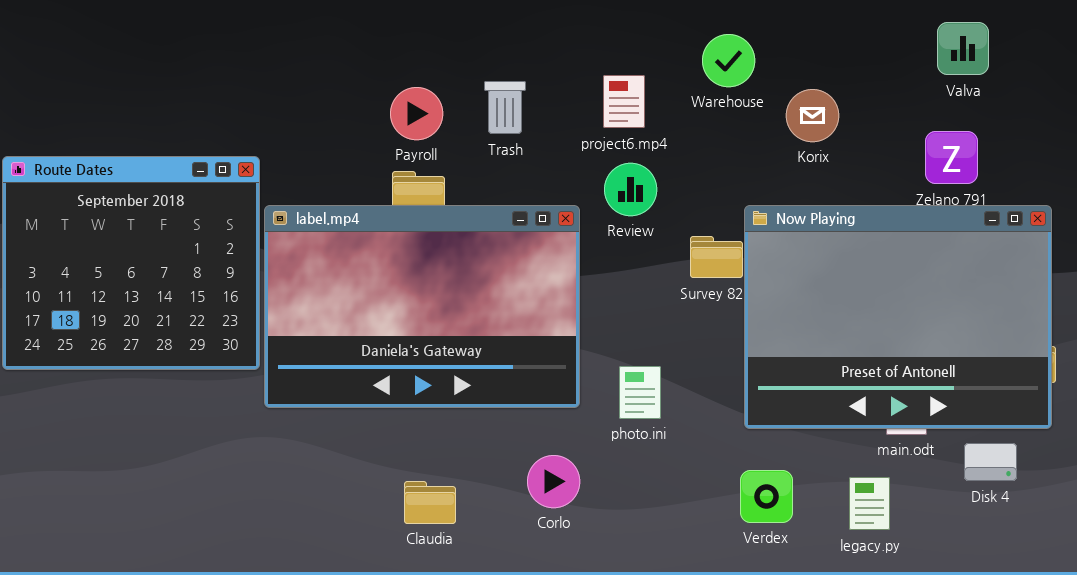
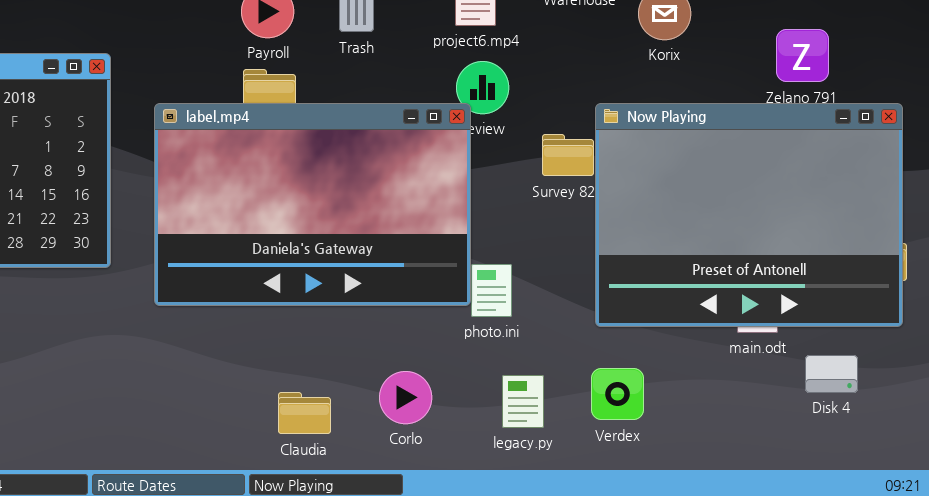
label.mp4: [264,205,580,408] -> [154,103,471,306], moved
Disk 4: [964,443,1017,481] -> [805,355,858,393], moved
Corlo: [527,455,580,508] -> [379,371,432,424], moved
legacy.py: [849,477,890,530] -> [502,375,544,428], moved
Claudia: [404,481,456,524] -> [278,392,331,434], moved

